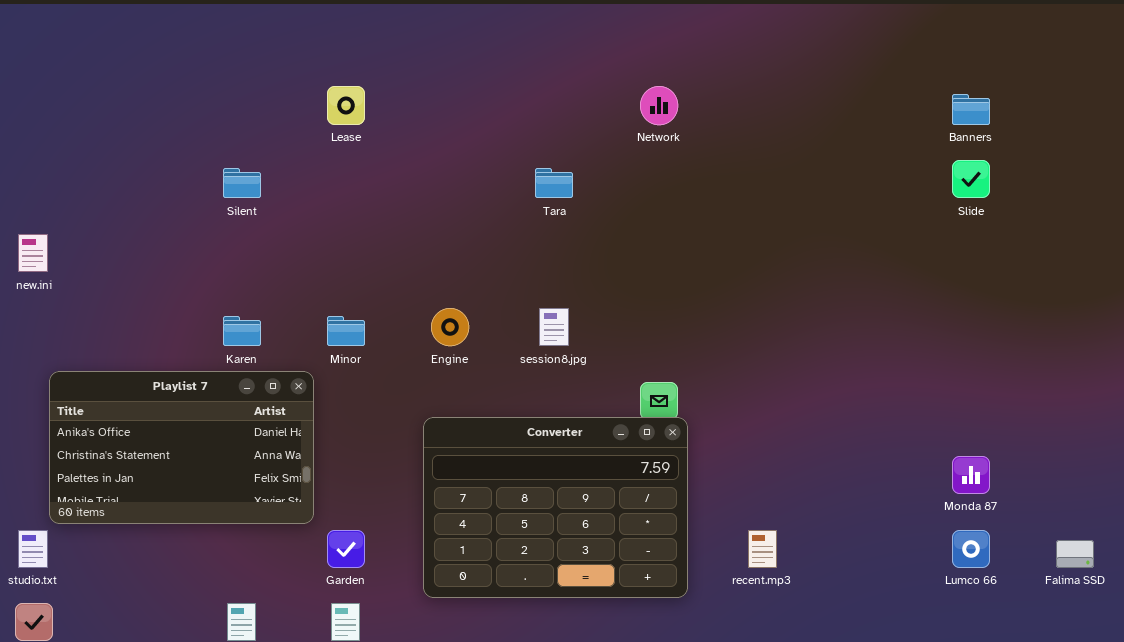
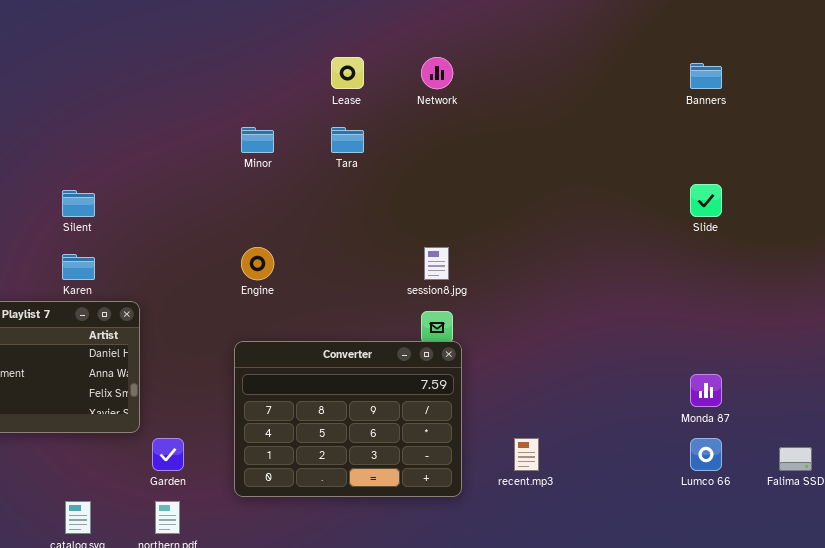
Lease: [327,86,365,125] -> [331,57,364,89], moved
Slide: [952,160,990,198] -> [690,184,722,217], moved
Silent: [223,168,261,198] -> [62,190,95,217], moved
session8.jpg: [539,308,569,346] -> [424,247,449,280], moved
Minor: [327,316,365,346] -> [241,127,274,153], moved

